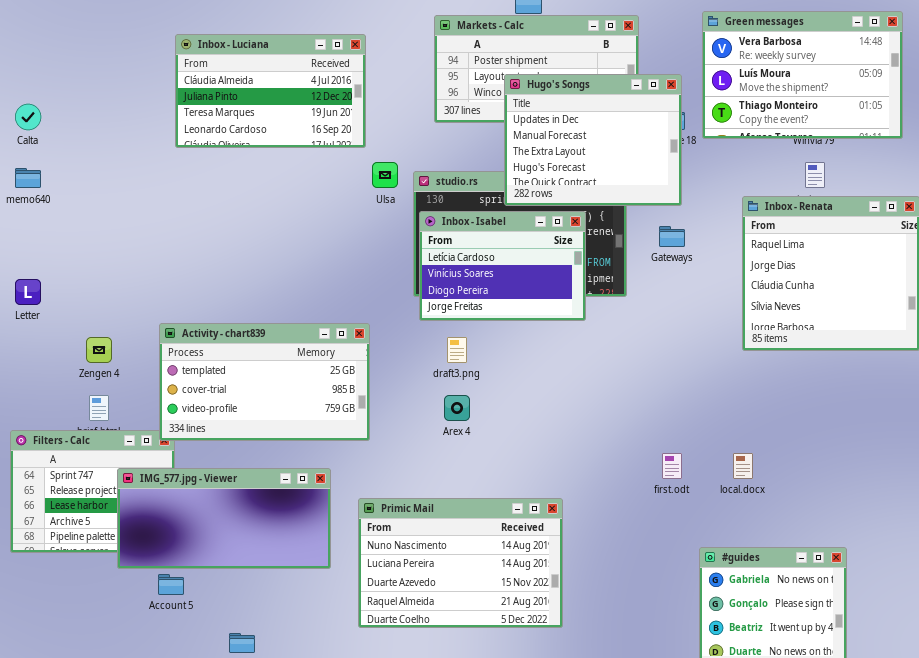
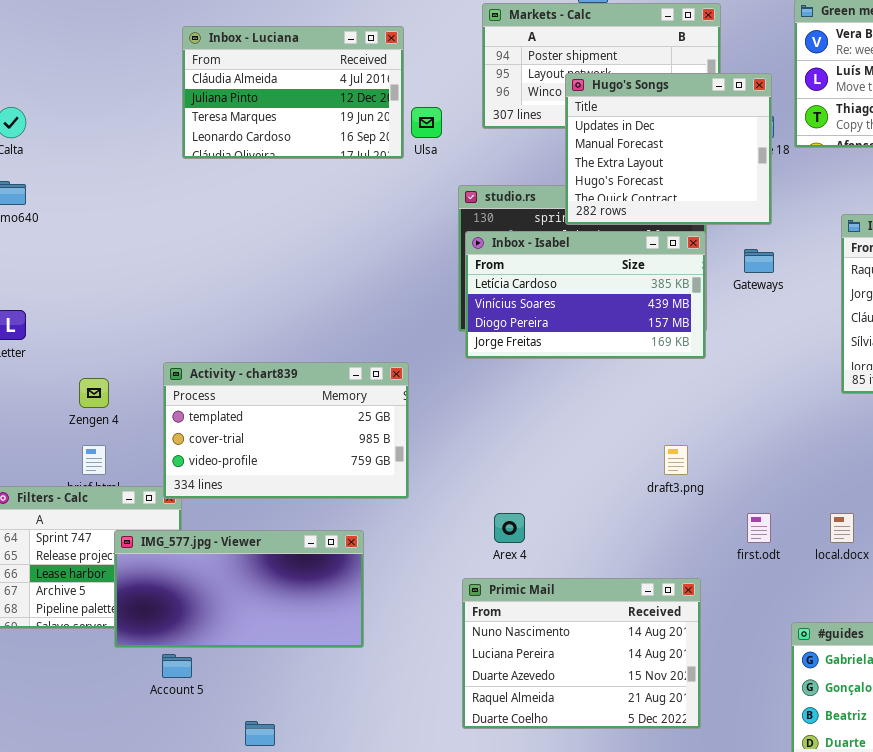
Ulsa: [372,162,398,188] -> [411,107,442,138], moved
Inbox - Isabel: [419,211,586,321] -> [465,231,706,359], resized
draft3.png: [447,337,467,363] -> [664,445,688,475], moved
Arex 4: [444,395,470,421] -> [494,513,525,543], moved
Primic Mail: [358,498,563,628] -> [462,578,701,729], moved

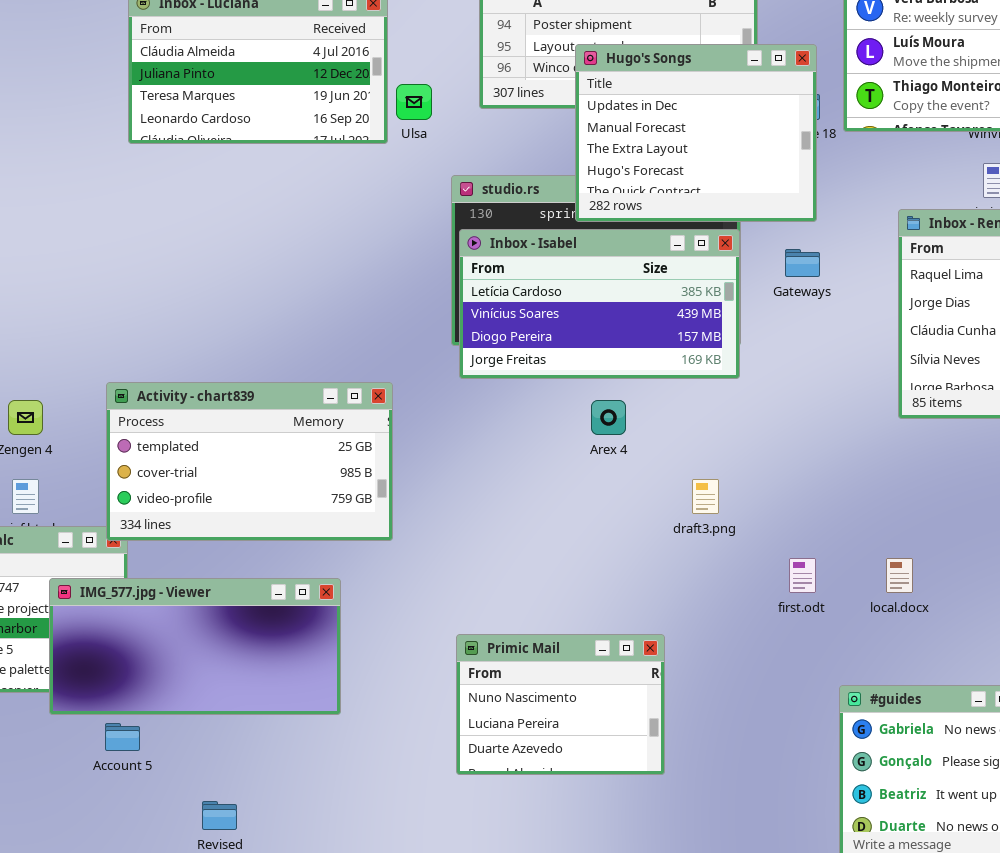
Arex 4: [494,513,525,543] -> [591,400,626,435], moved
Primic Mail: [462,578,701,729] -> [456,634,665,775], resized

